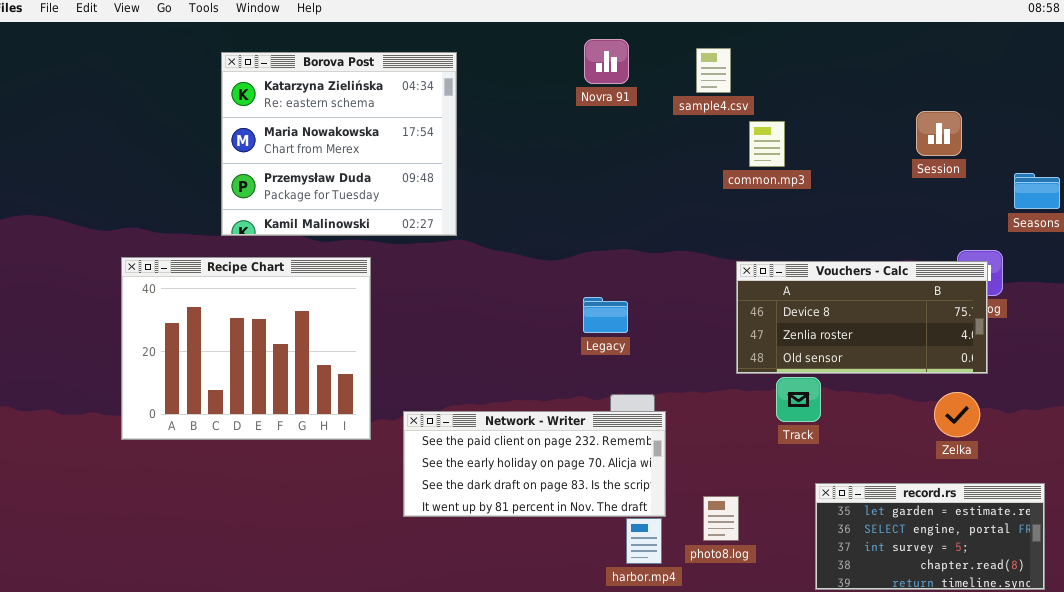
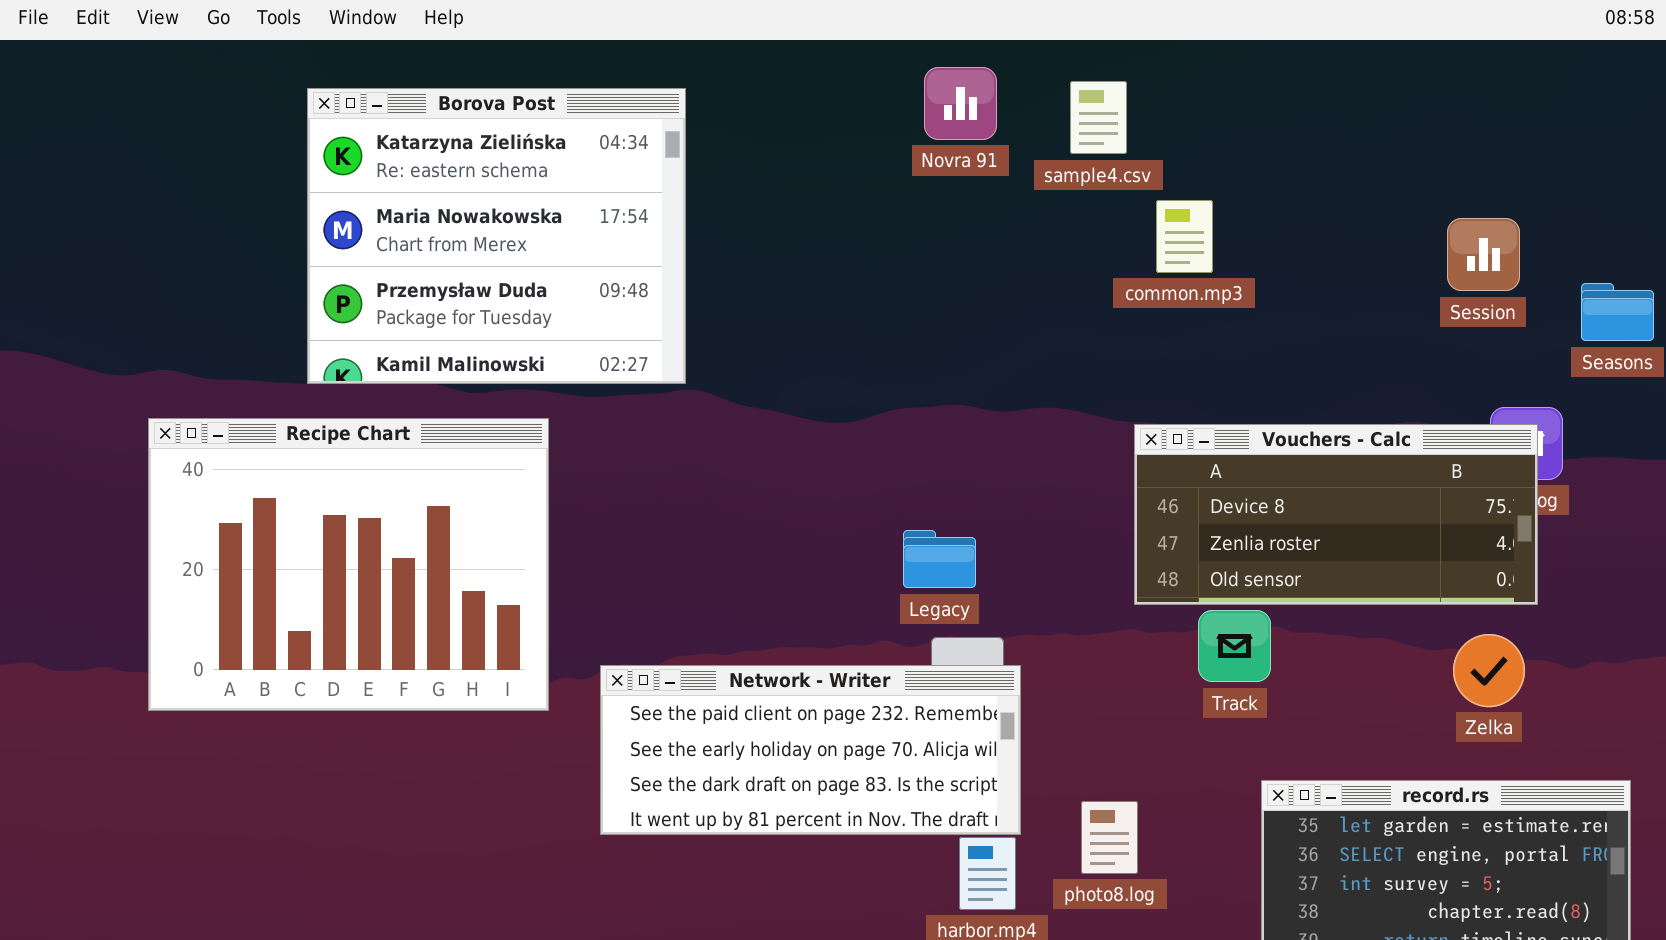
Novra 91: [584,39,629,84] -> [924,67,997,140], moved
Session: [916,111,962,156] -> [1447,218,1520,291], moved
Legacy: [583,297,628,333] -> [903,530,976,588], moved

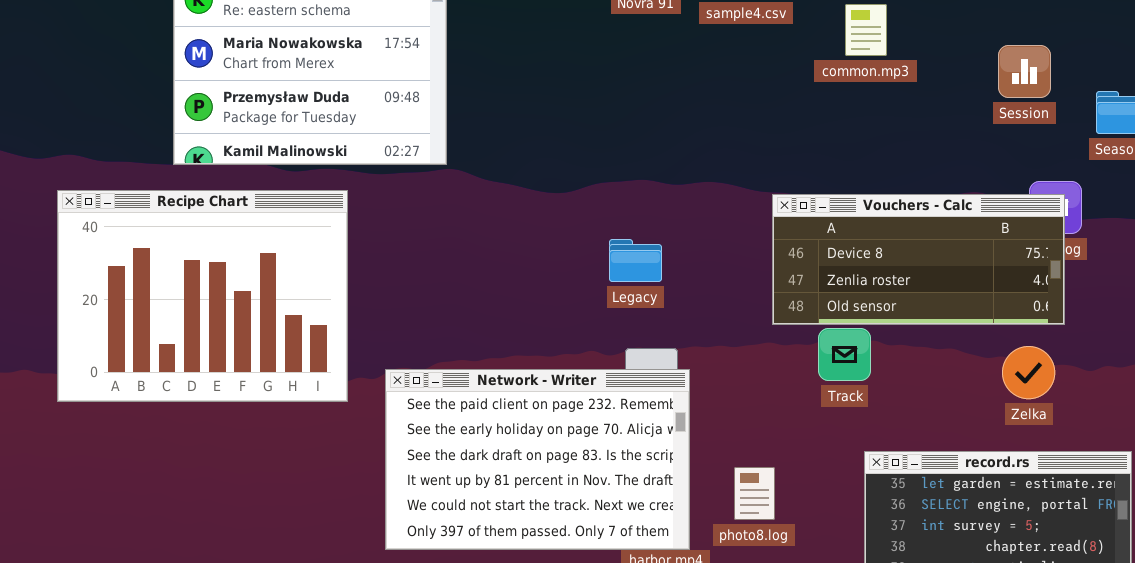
common.mp3: [1156,200,1213,273] -> [845,4,887,56], moved
Legacy: [903,530,976,588] -> [609,239,662,282], moved
Network - Writer: [600,665,1021,835] -> [385,369,690,550], resized

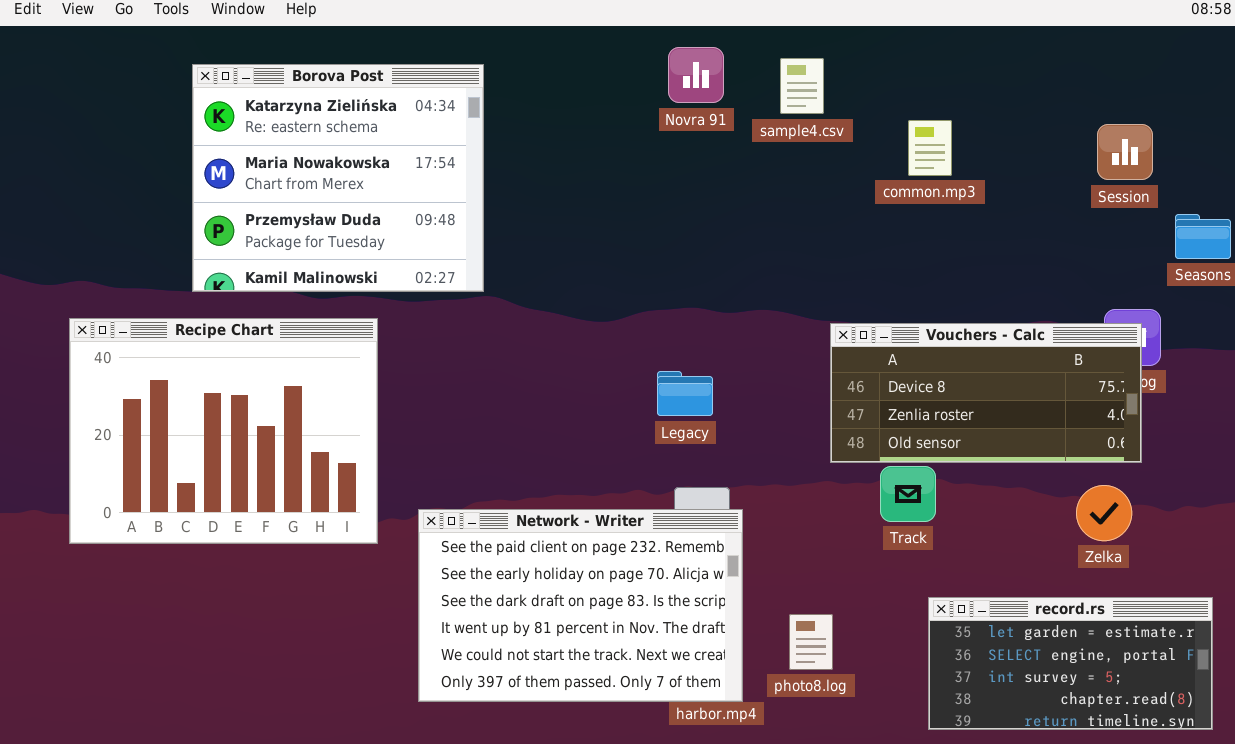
Session: [998,45,1051,98] -> [1097,124,1153,180], moved

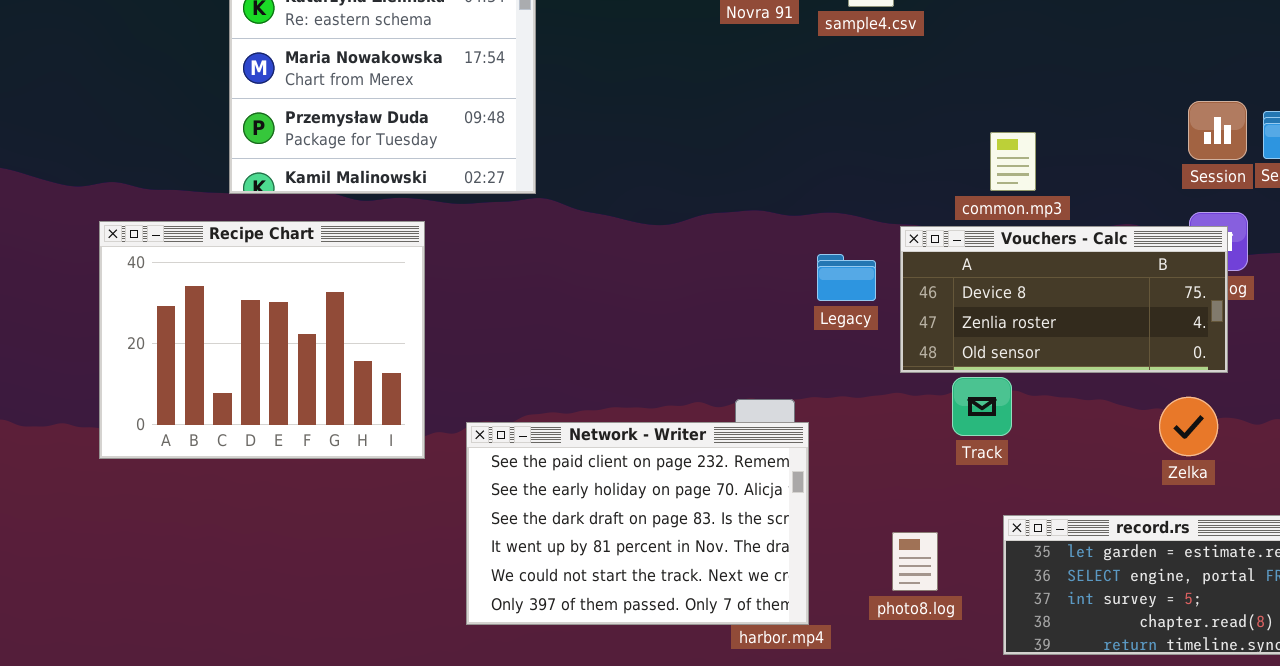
common.mp3: [908,120,952,176] -> [990,132,1036,191], moved
Session: [1097,124,1153,180] -> [1188,101,1247,160], moved
Legacy: [657,371,713,416] -> [817,254,876,301], moved
photo8.log: [789,614,833,670] -> [892,532,938,591], moved

